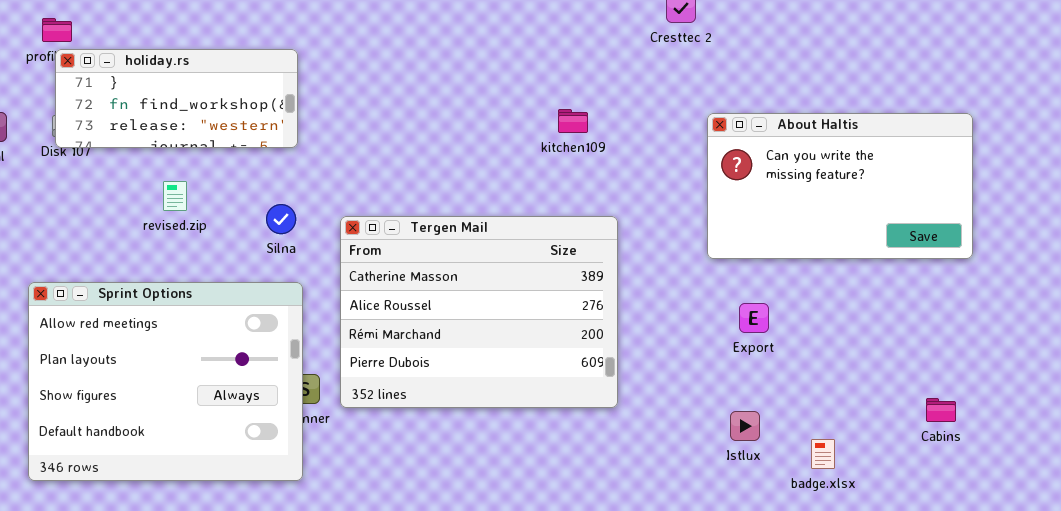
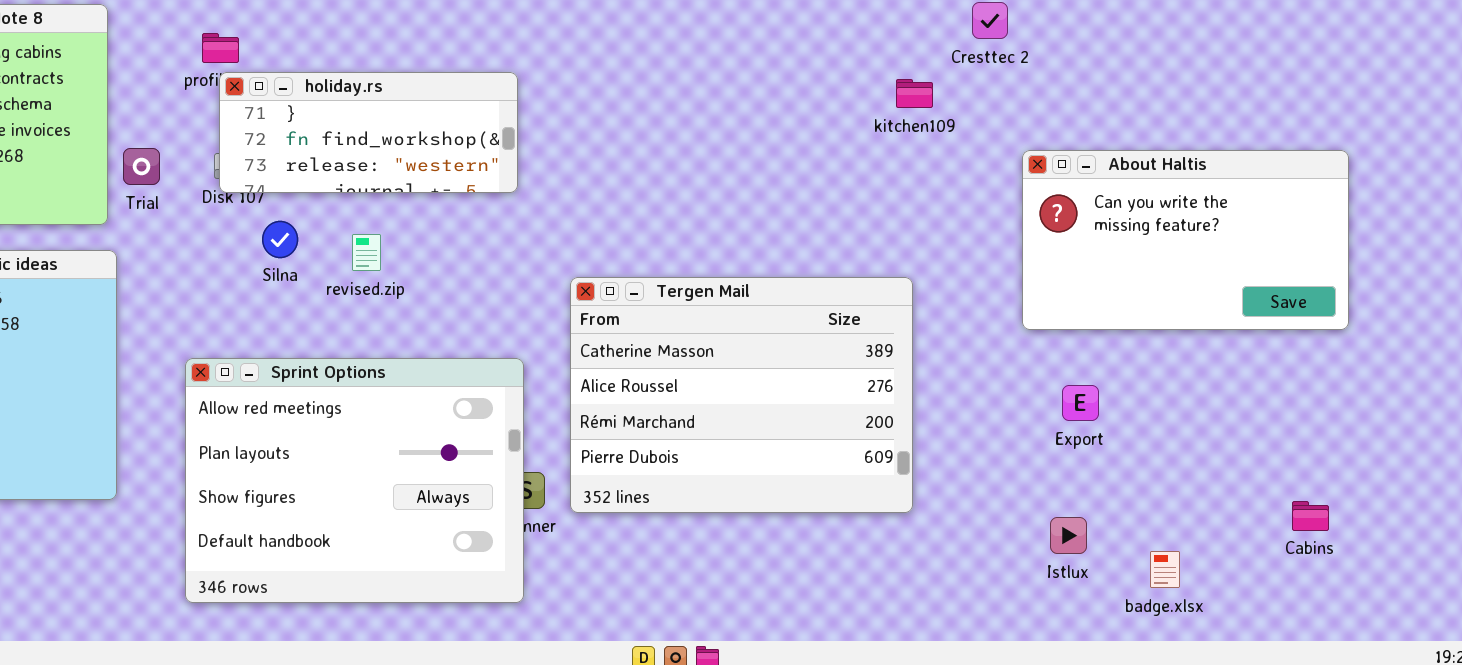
kitchen109: [558,109,588,133] -> [896,79,933,108], moved
Silna: [266,204,296,234] -> [262,221,298,258], moved

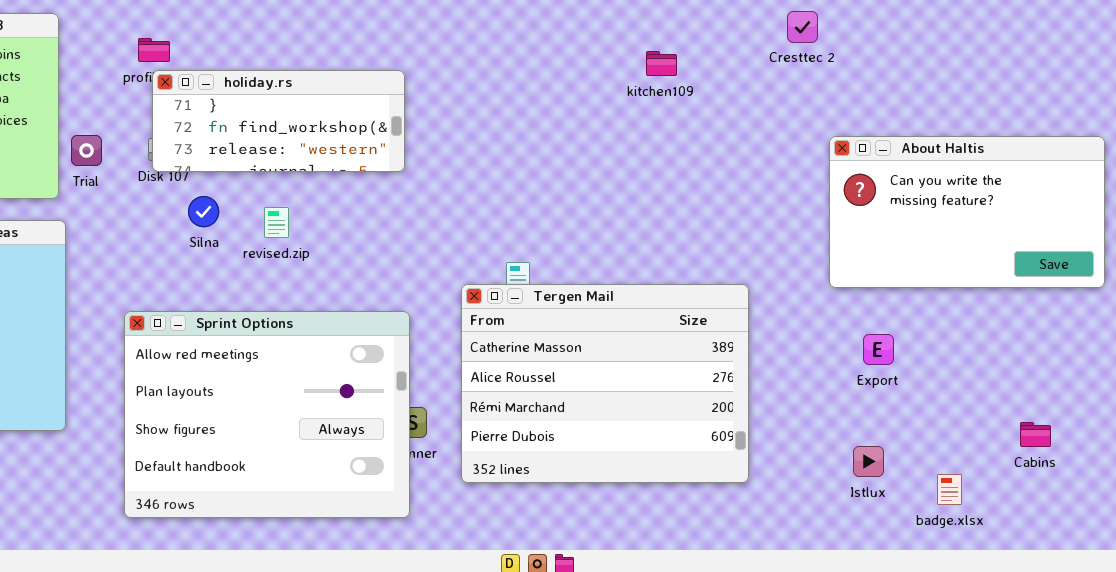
kitchen109: [896,79,933,108] -> [646,51,677,76], moved
Tergen Mail: [570,277,913,513] -> [461,284,749,483], moved
Cabins: [1292,501,1329,531] -> [1020,422,1051,447], moved

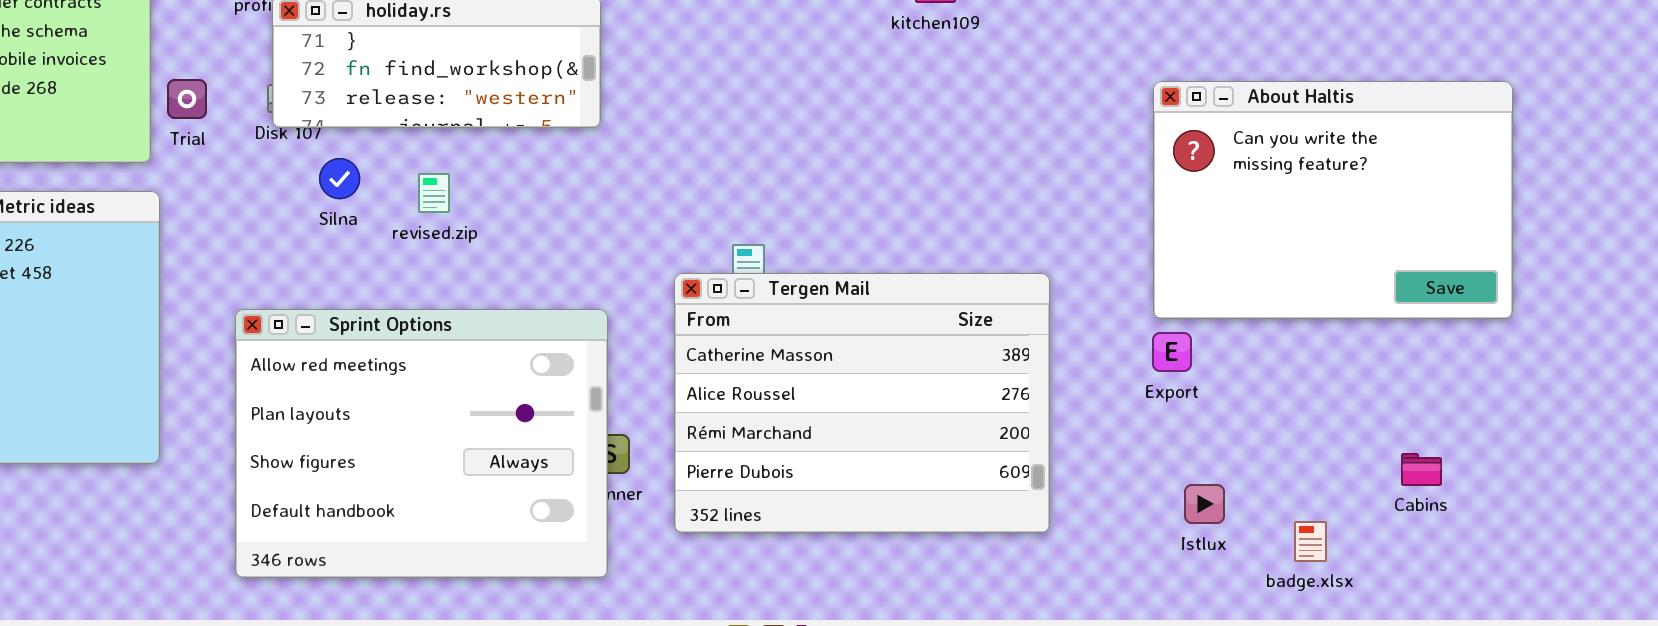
About Haltis: [829,136,1105,288] -> [1153,81,1513,319], resized
Export: [863,334,894,365] -> [1152,332,1192,372], moved

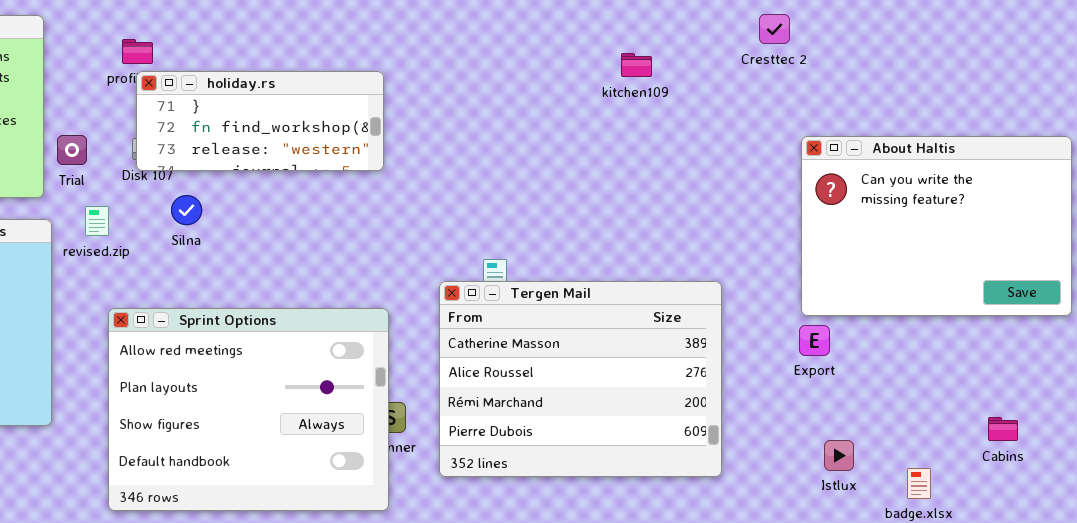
revised.zip: [418,173,450,213] -> [85,206,109,236], moved

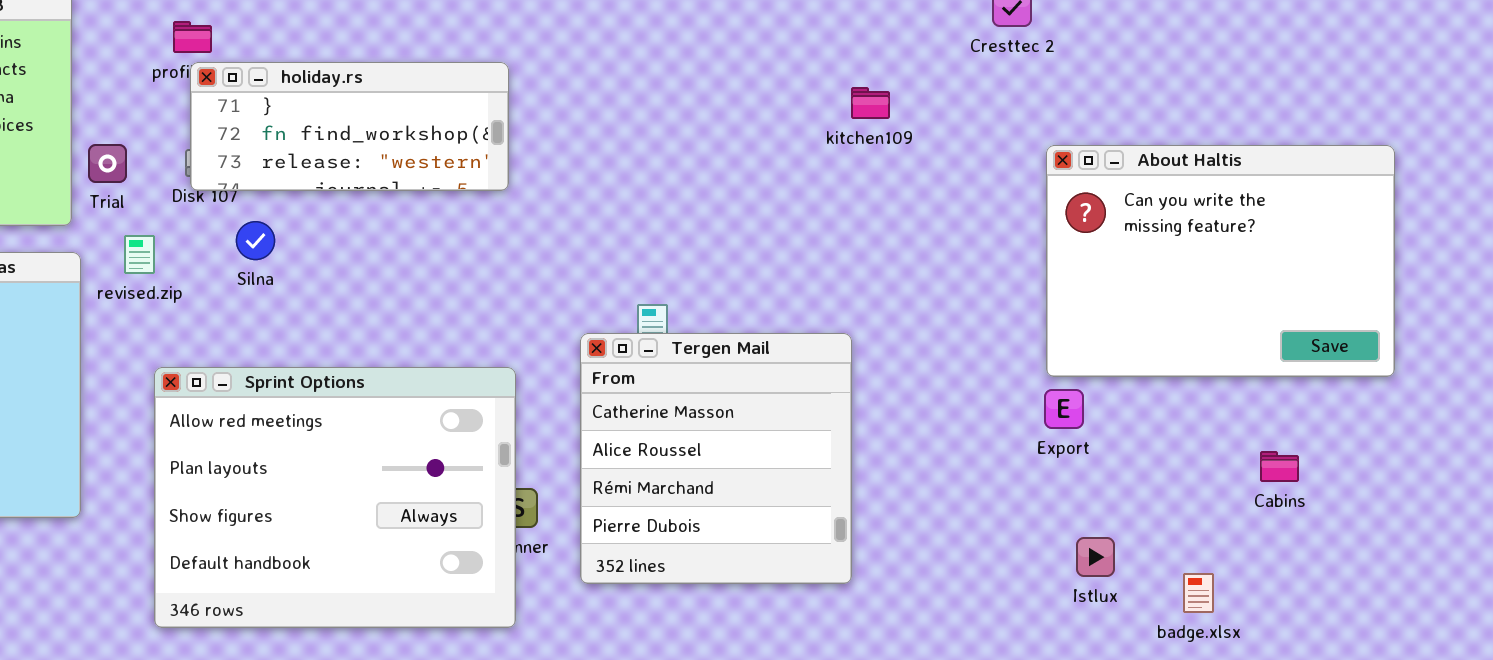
kitchen109: [621,53,652,77] -> [851,87,890,119], moved
Tergen Mail: [439,281,722,477] -> [580,333,852,584], resized
Cabins: [988,417,1018,441] -> [1260,451,1299,482], moved

